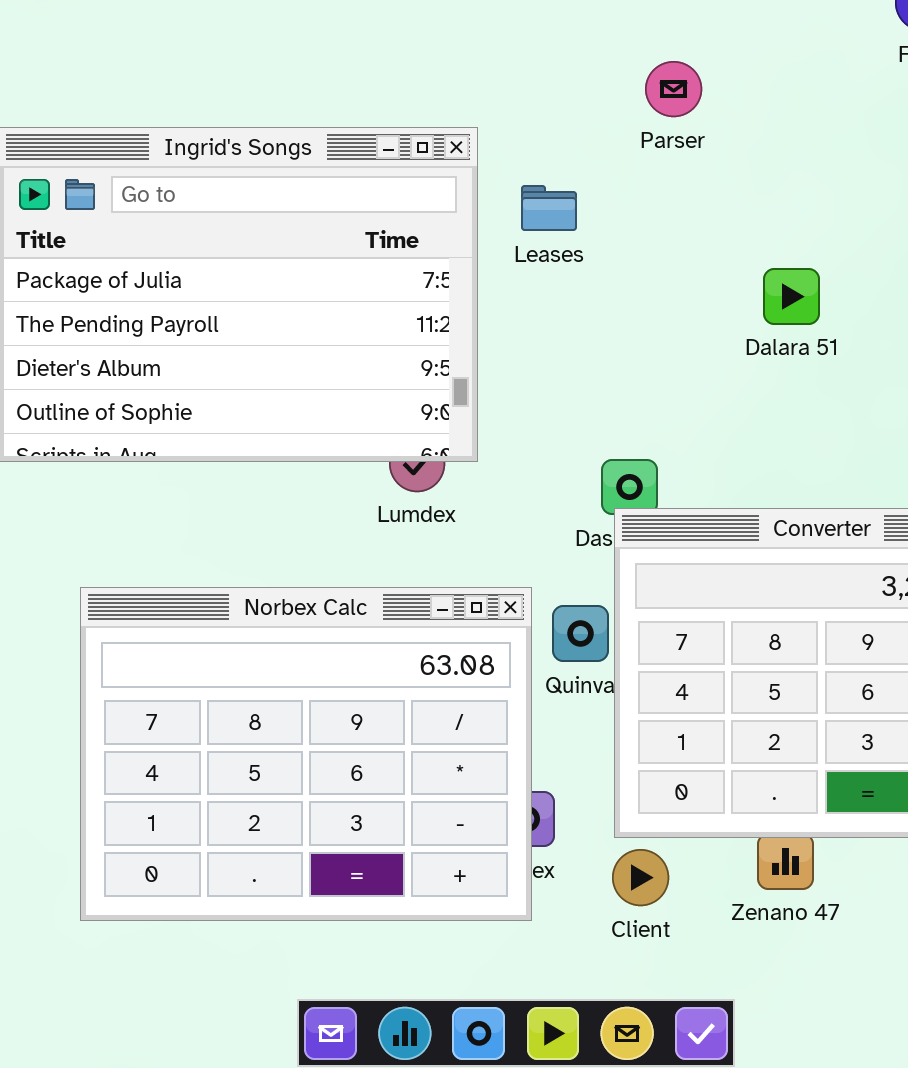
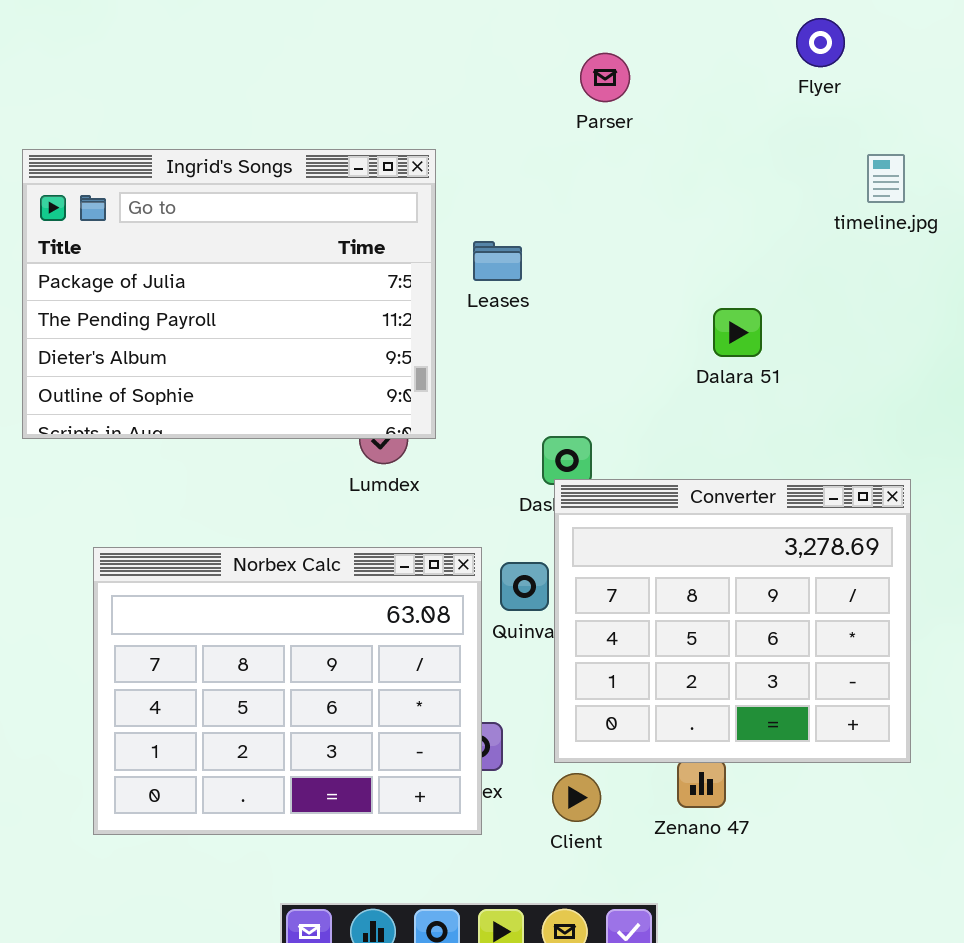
Parser: [645,61,702,117] -> [580,53,630,102], moved
Leases: [521,185,577,231] -> [473,241,522,281], moved
Dalara 51: [763,268,820,325] -> [713,308,762,357], moved

